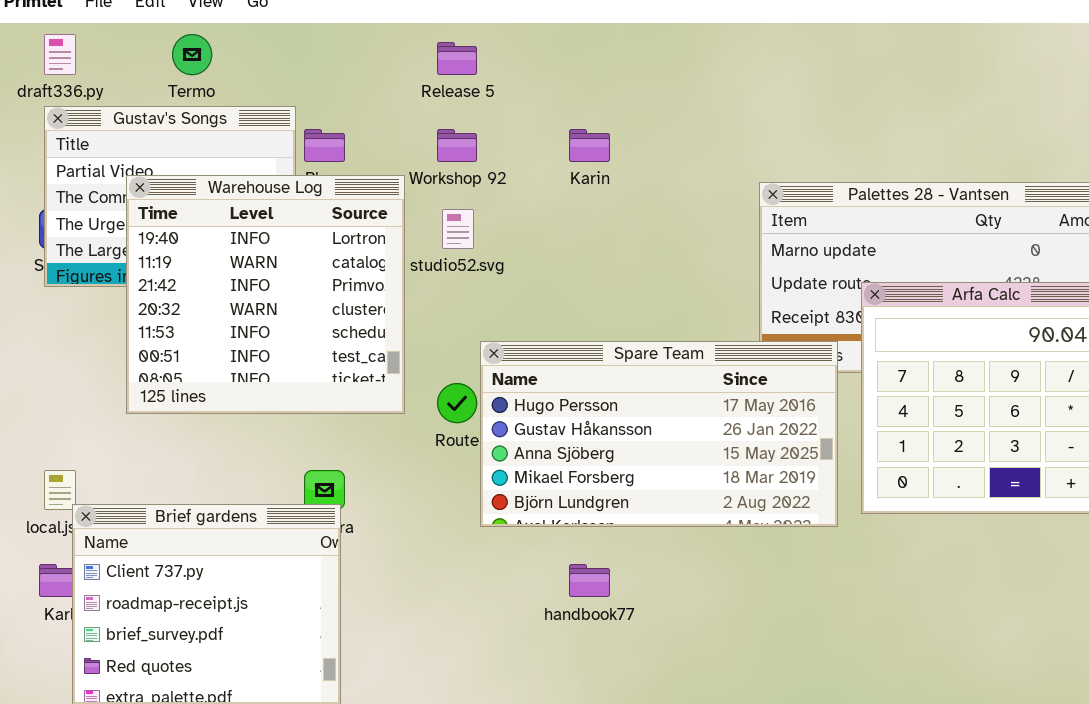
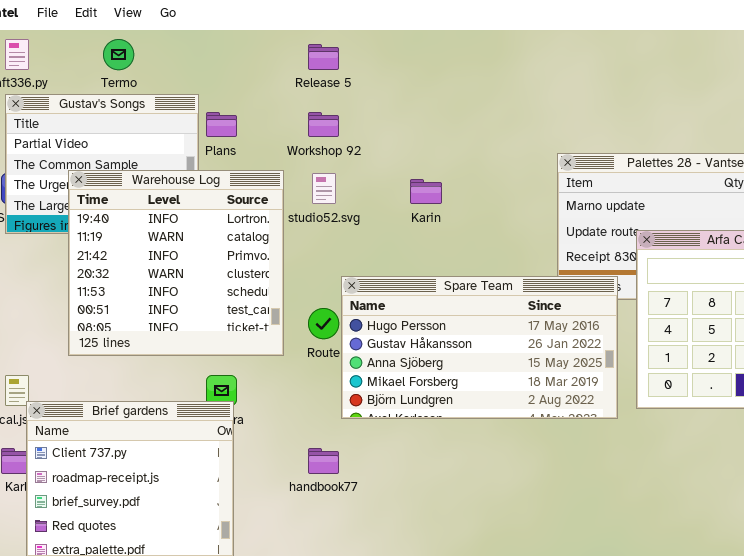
Karin: [569,129,610,162] -> [410,179,442,204], moved
Warehouse Log: [126,175,405,414] -> [68,170,284,356], moved
handbook77: [569,564,610,597] -> [308,448,339,474], moved

